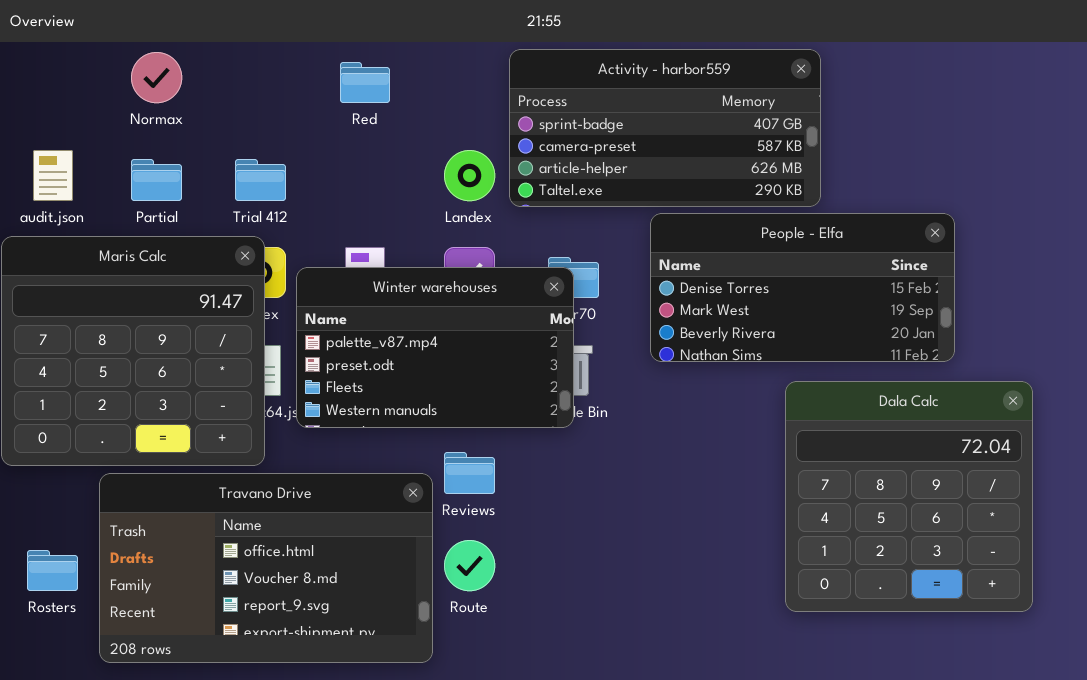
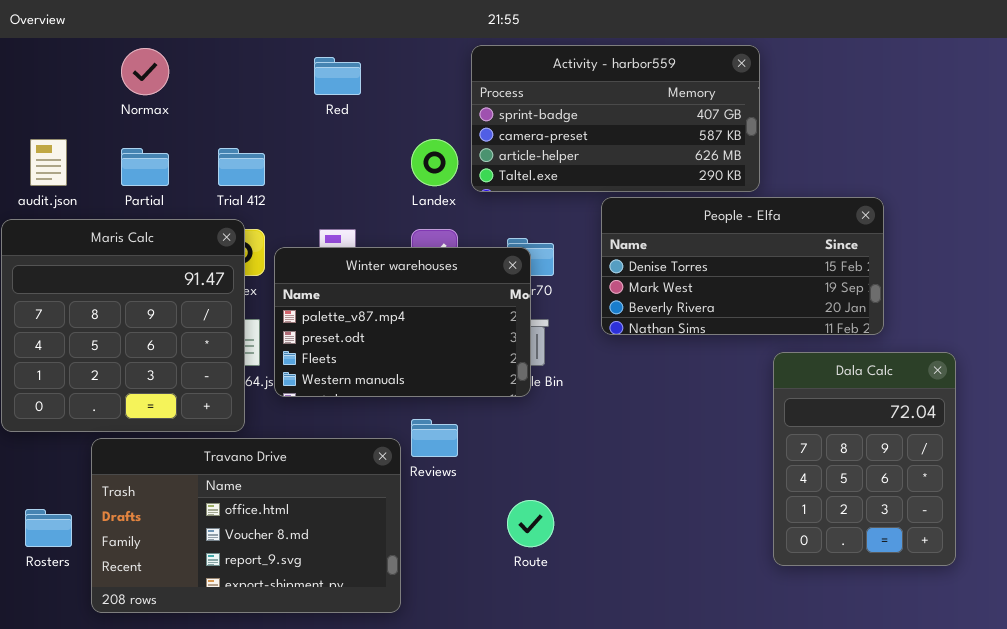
Dala Calc: [785,381,1033,612] -> [773,352,956,566], resized
Route: [444,540,495,591] -> [507,500,554,547], moved

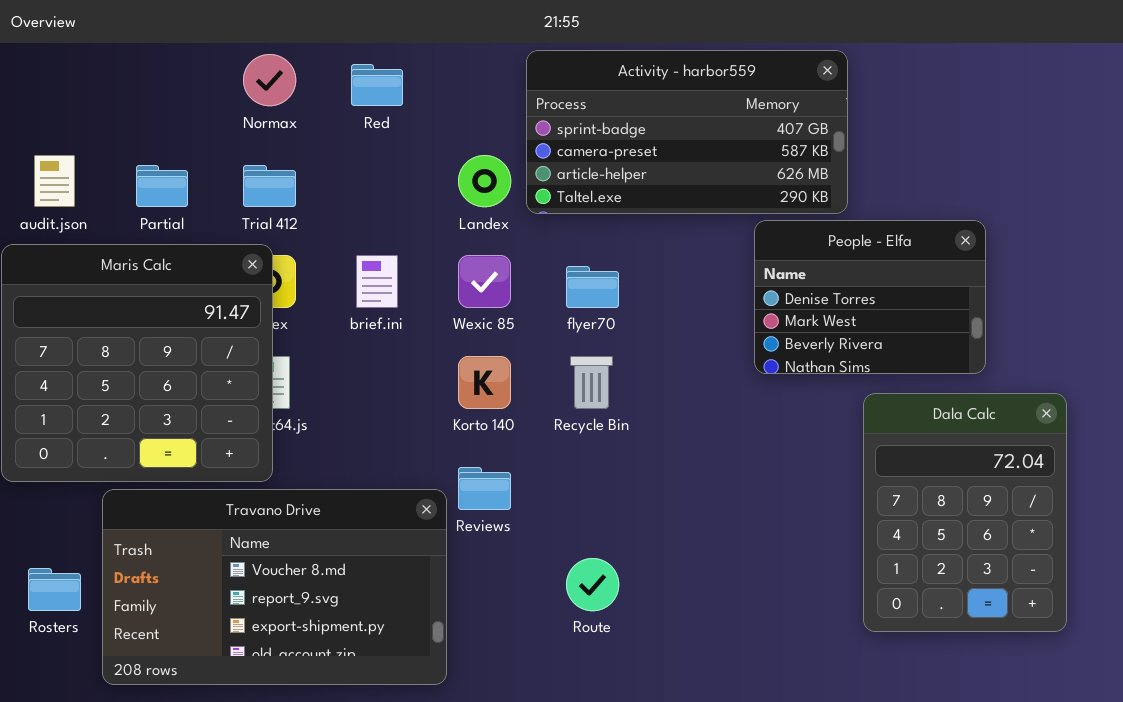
Normax: [121,48,169,95] -> [243,54,296,106], moved
People - Elfa: [601,197,884,335] -> [754,220,986,374], resized
Winter warehouses: [274,247,531,397] -> none, closed
Travano Drive: [91,438,401,613] -> [102,489,447,685], scrolled down 1 row

